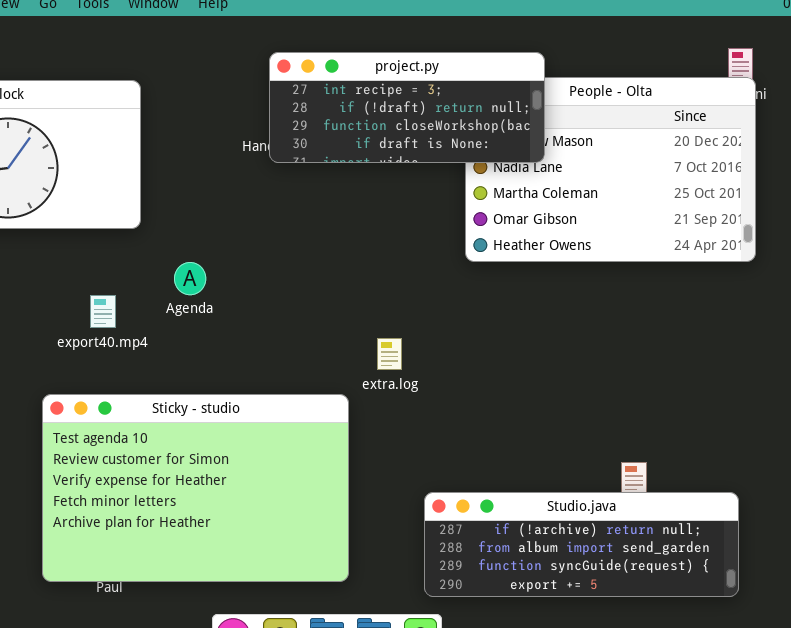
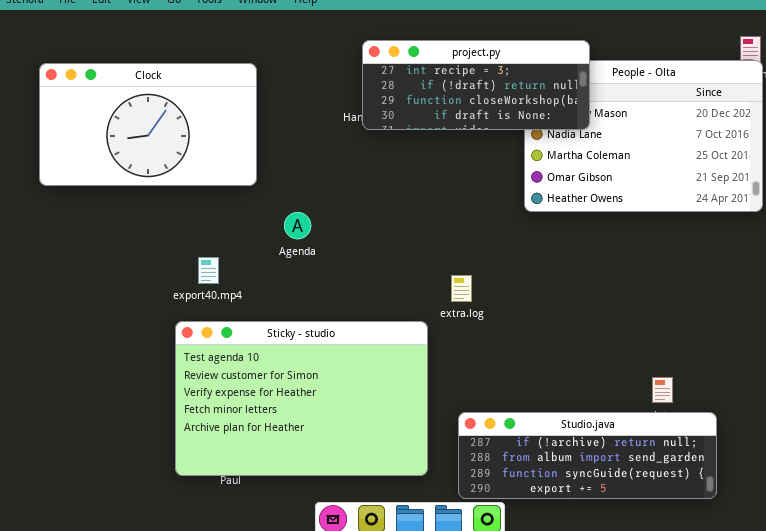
export40.mp4: [90,295,116,328] -> [198,257,219,284], moved
Studio.java: [424,492,739,597] -> [458,412,717,499], moved

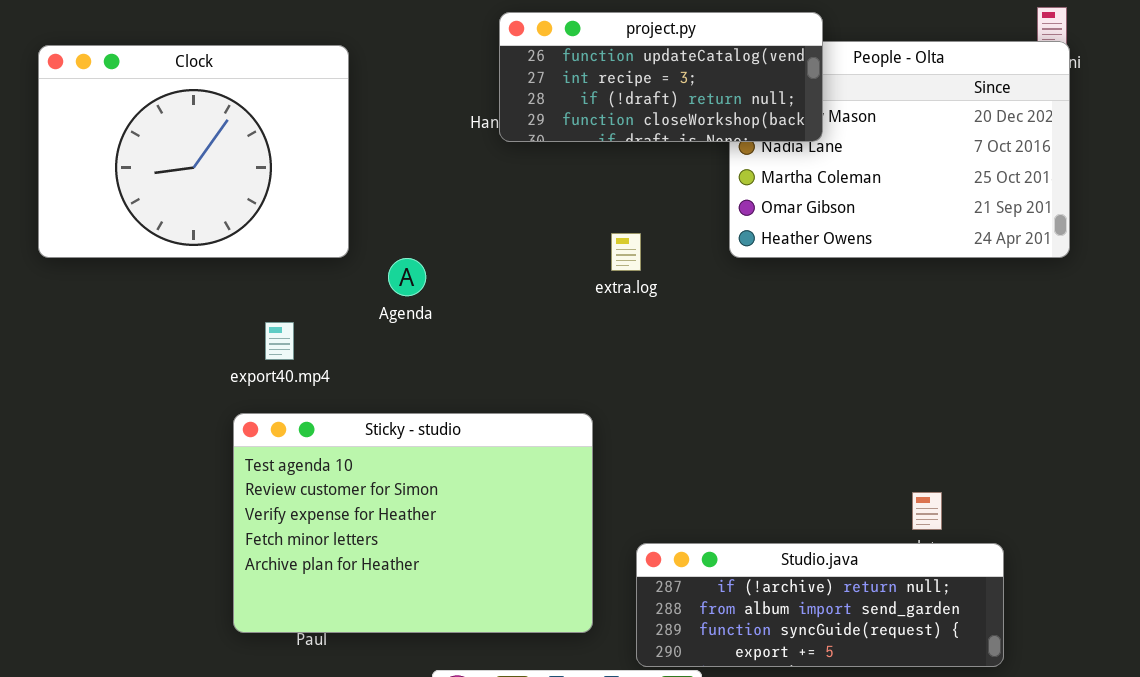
project.py: [362,40,590,130] -> [499,12,823,142], scrolled up 1 row
Clock: [39,63,257,186] -> [38,45,349,258], resized
extra.log: [451,275,472,302] -> [611,233,641,271], moved

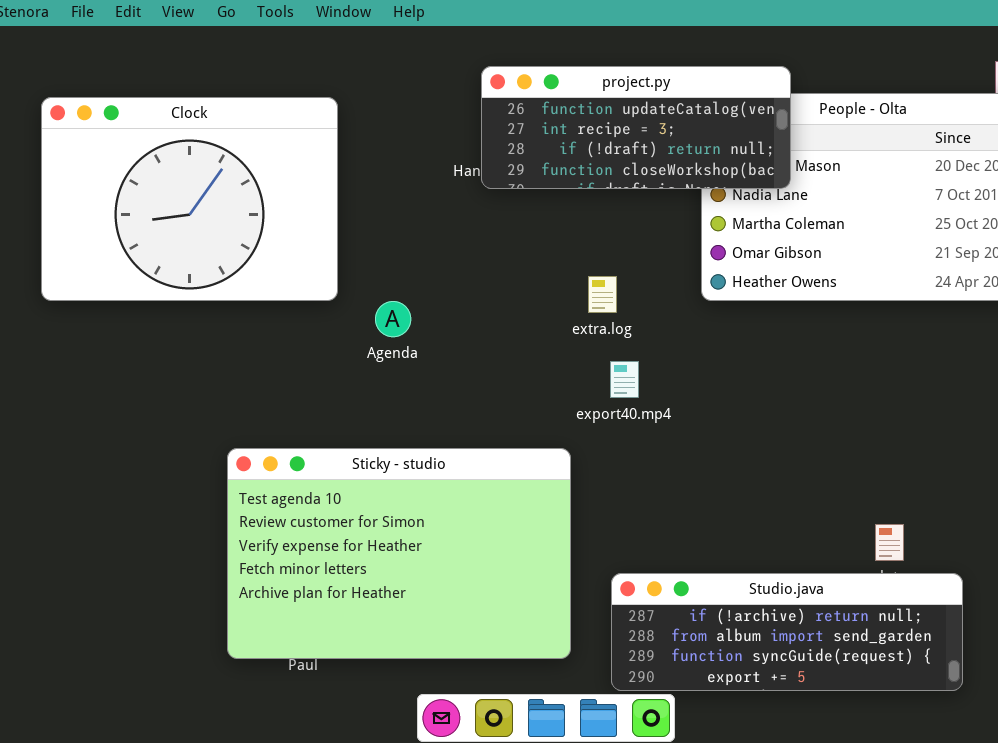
export40.mp4: [265,322,294,360] -> [610,361,639,398], moved

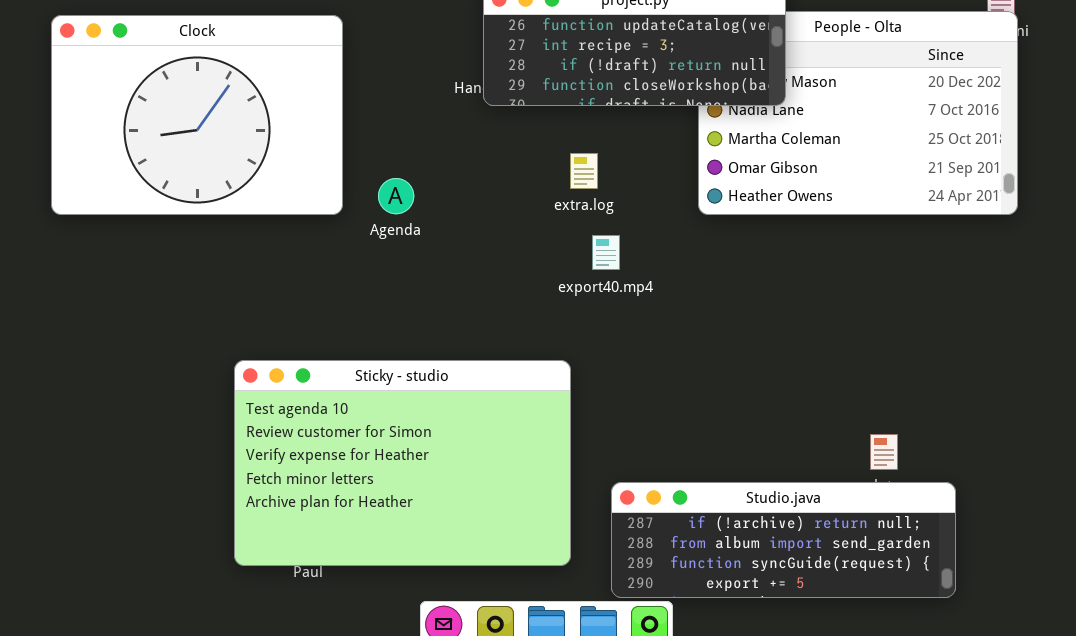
extra.log: [588,276,617,313] -> [570,153,598,189], moved
Agenda: [375,301,411,337] -> [378,178,414,214], moved
export40.mp4: [610,361,639,398] -> [592,235,620,270], moved

